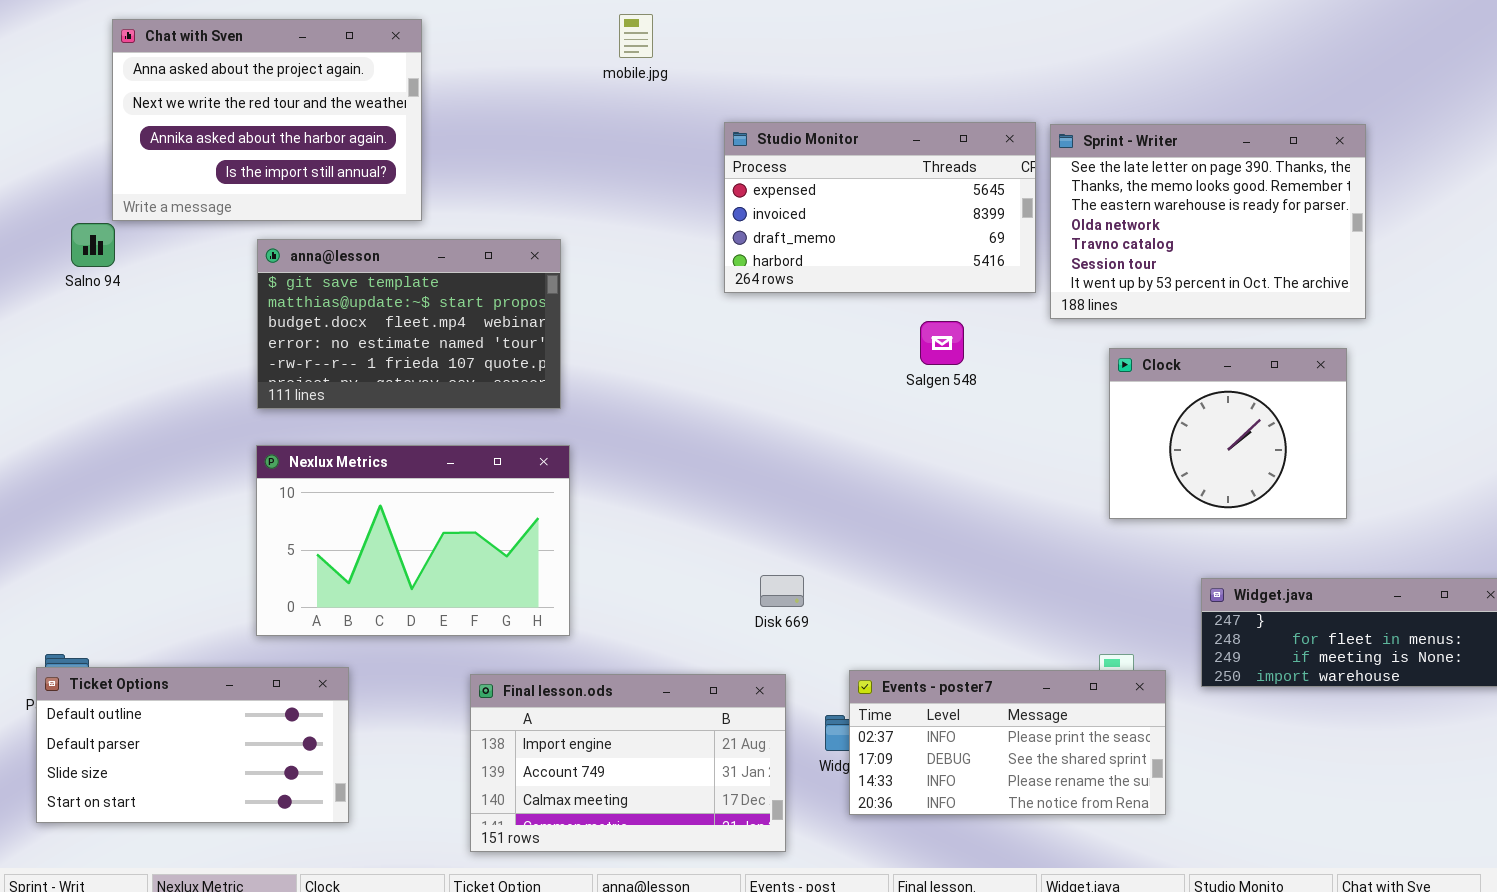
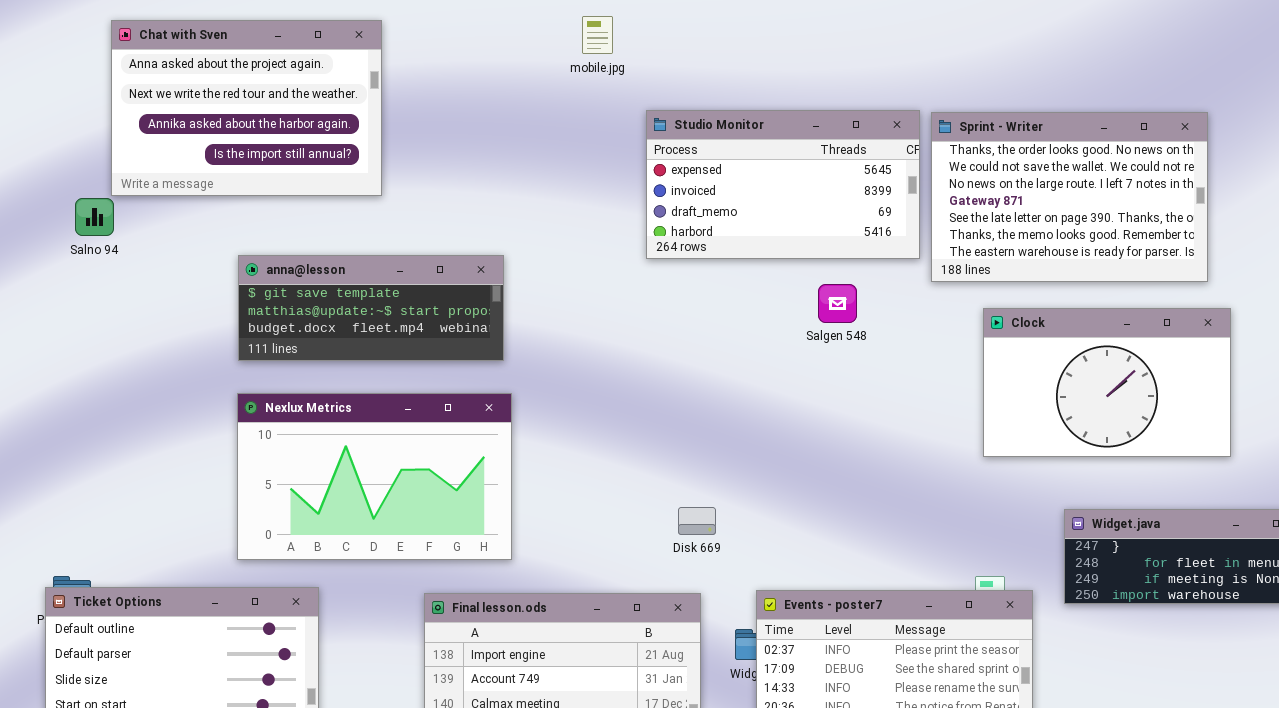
mobile.jpg: [619,14,653,58] -> [582,16,613,54], moved
Sprint - Writer: [1050,124,1366,319] -> [931,112,1208,282], scrolled up 4 rows
anna@lesson: [257,239,561,409] -> [238,255,504,361], resized
Clock: [1109,348,1347,519] -> [983,308,1231,457], resized

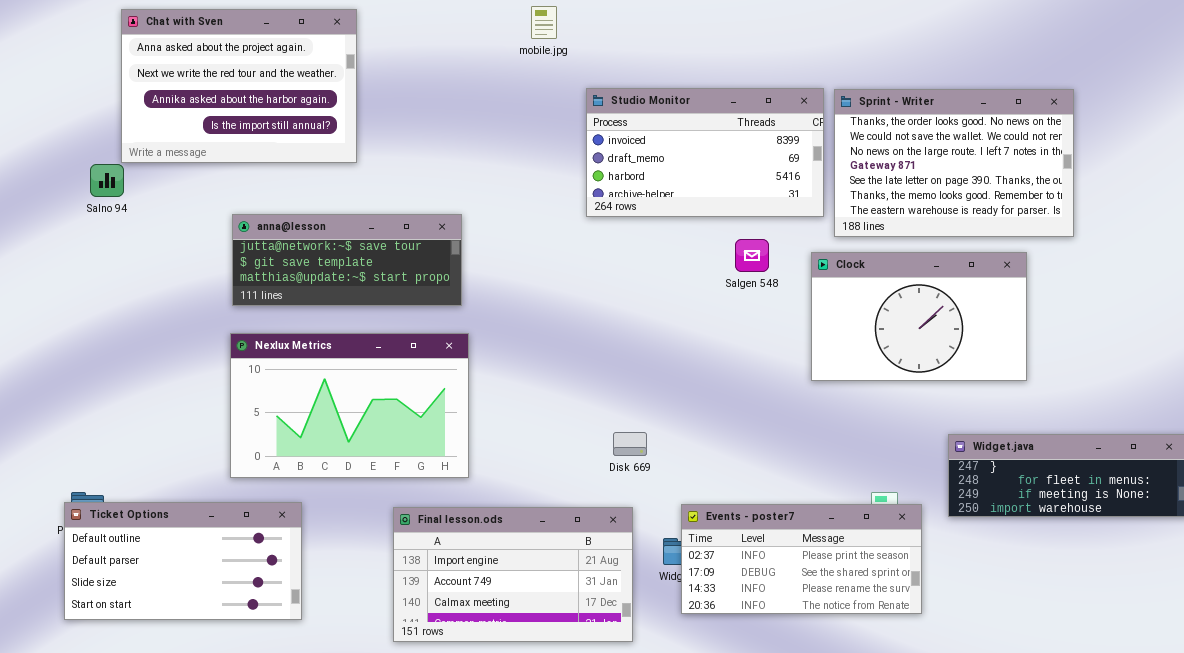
Studio Monitor: [646,110,920,259] -> [586,88,824,217], scrolled down 1 row
anna@lesson: [238,255,504,361] -> [232,214,462,306], scrolled up 1 row
Clock: [983,308,1231,457] -> [811,252,1027,381], moved

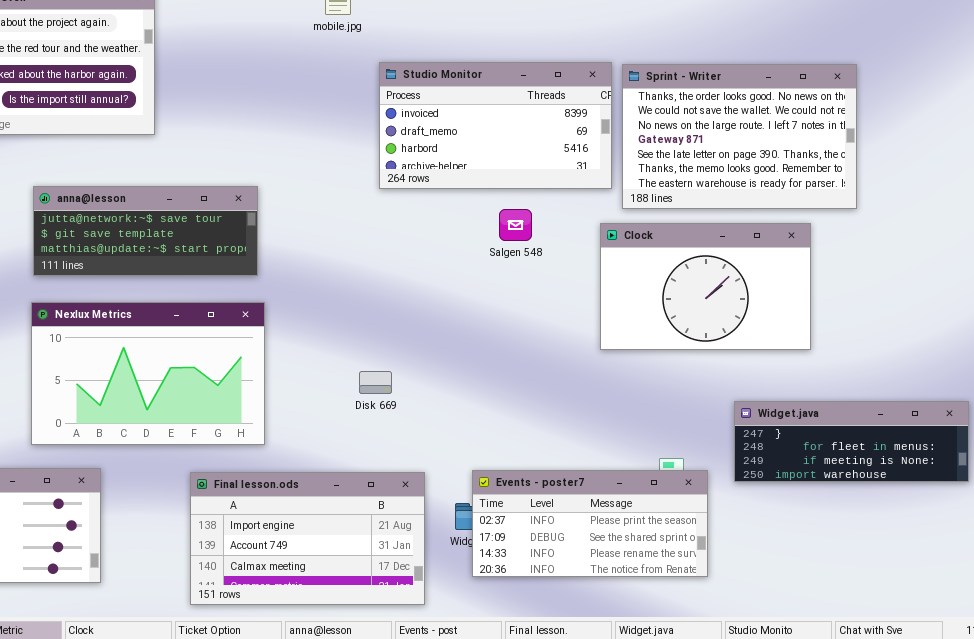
Salgen 548: [735,239,769,272] -> [499,209,532,241], moved
Disk 669: [613,432,647,456] -> [359,371,392,394], moved

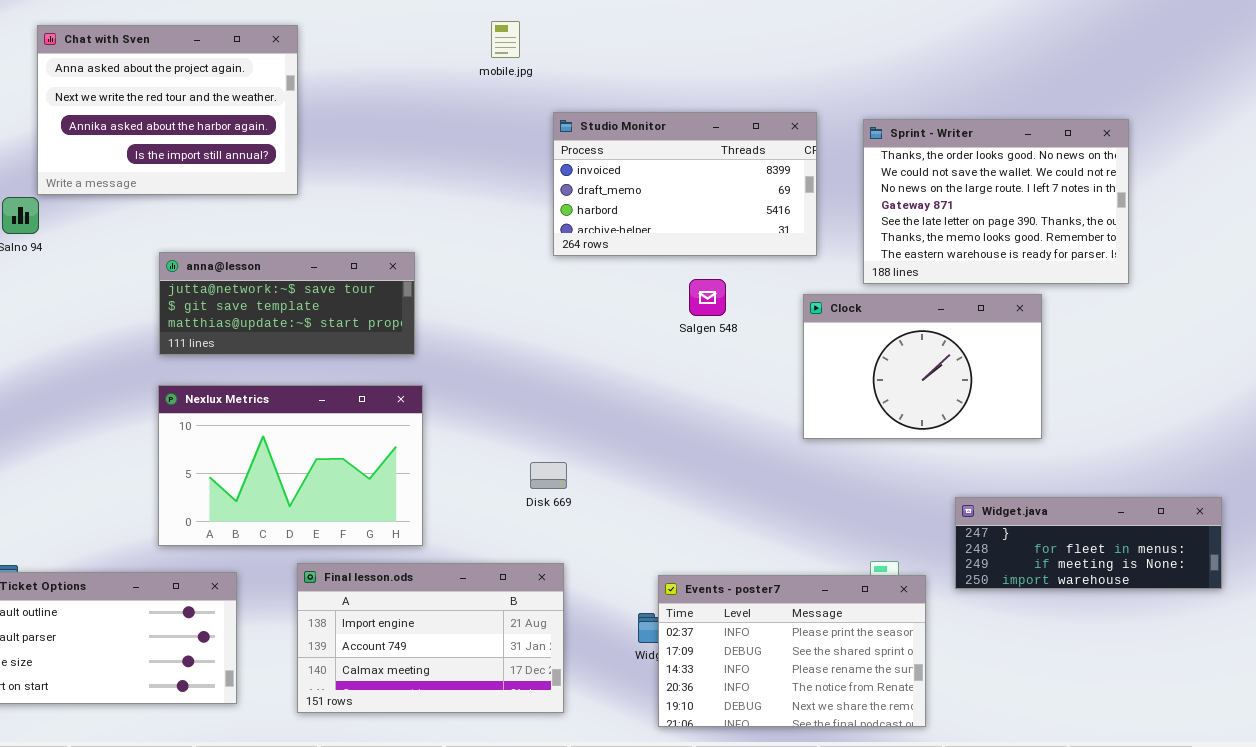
Sprint - Writer: [622,64,857,209] -> [863,119,1129,284], moved
Events - poster7: [472,470,708,577] -> [658,575,926,727], resized
Final lesson.ods: [190,472,425,605] -> [297,563,564,713], moved

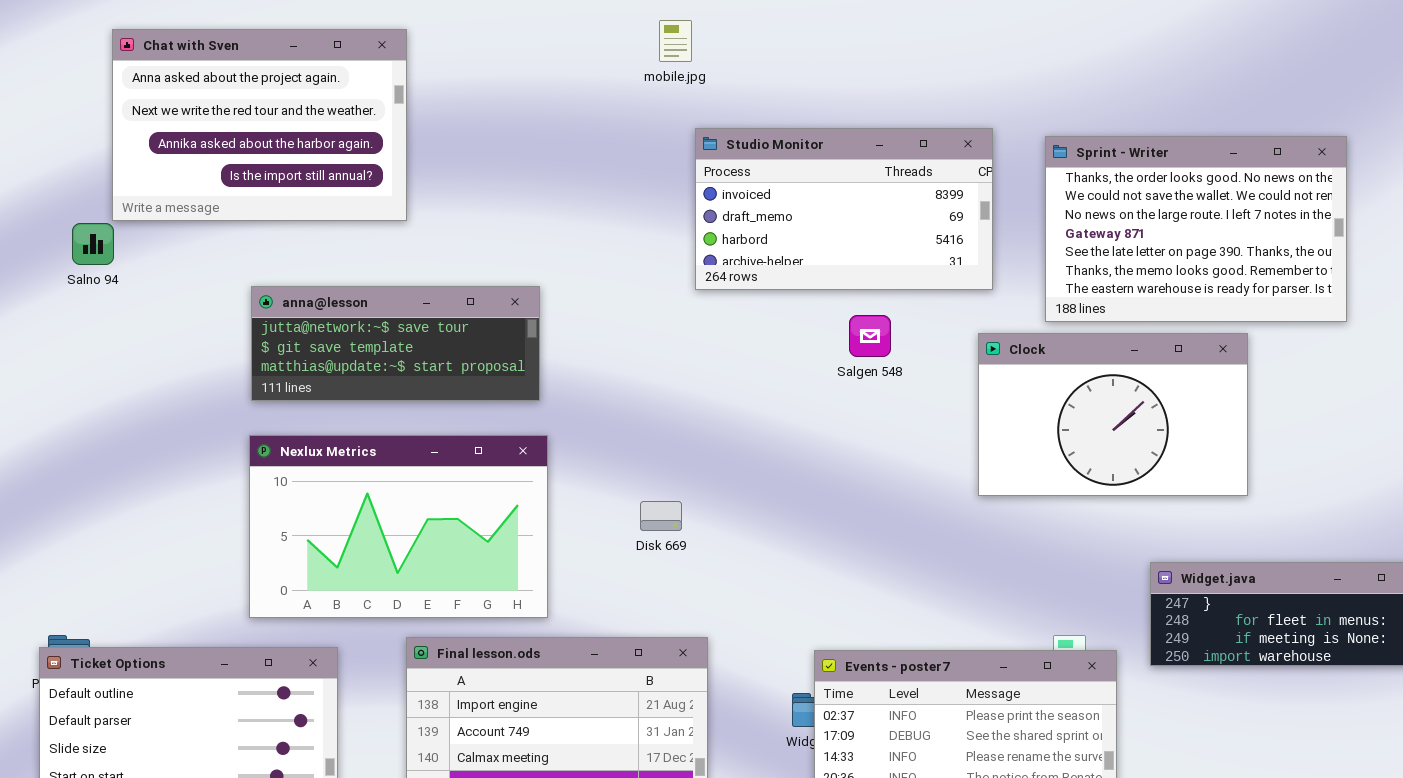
mobile.jpg: [491,21,520,58] -> [659,20,692,62], moved
Disk 669: [530,462,567,489] -> [640,501,682,531], moved

